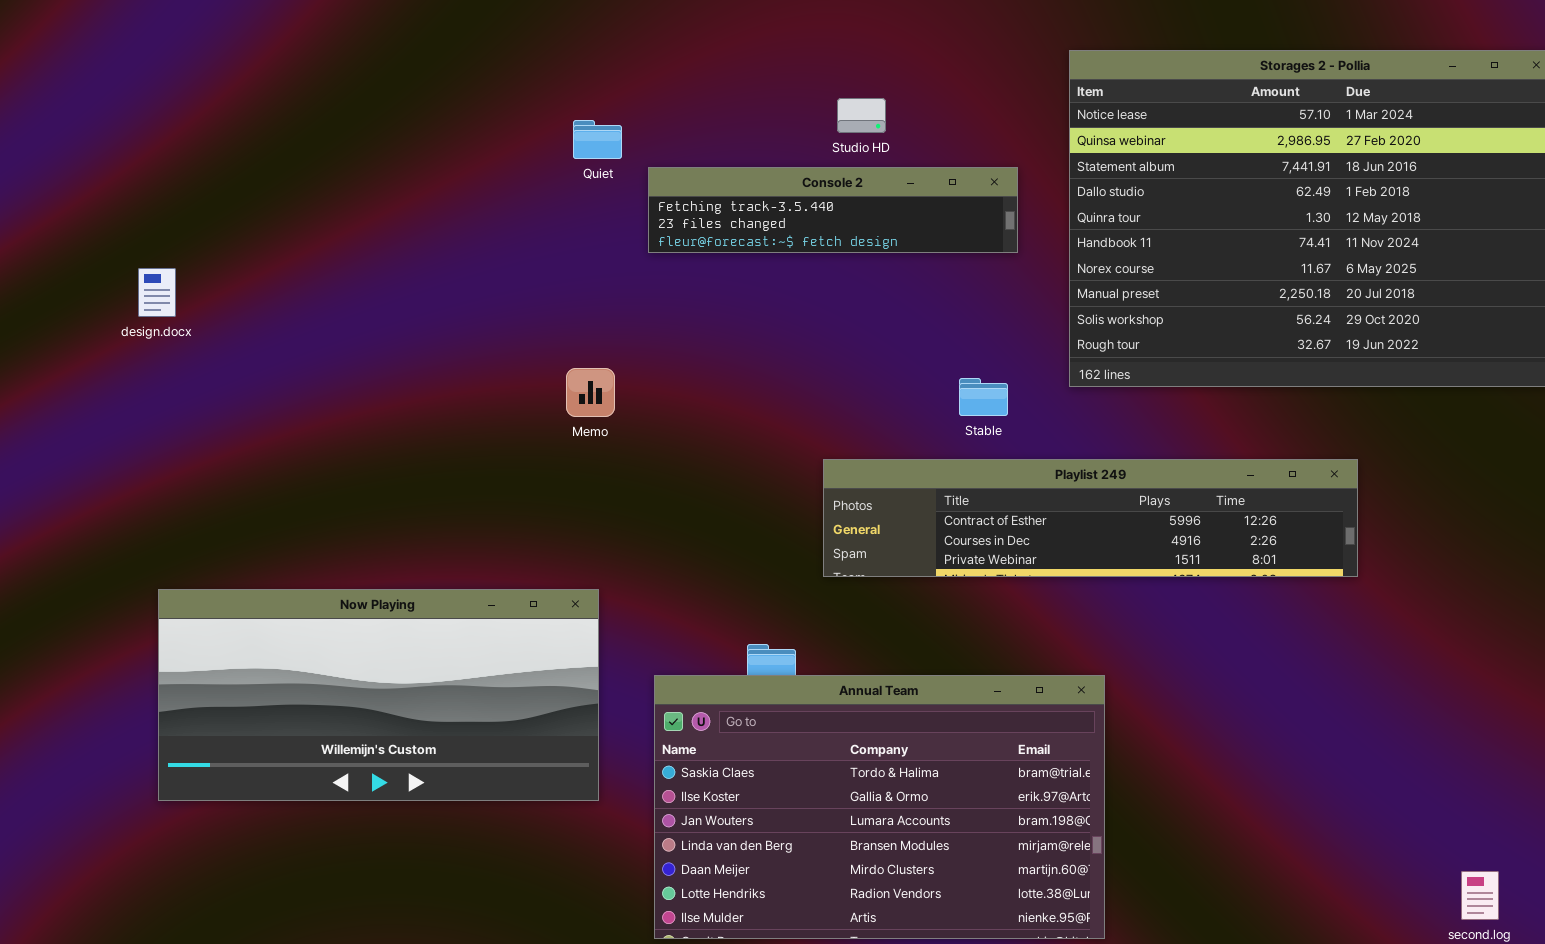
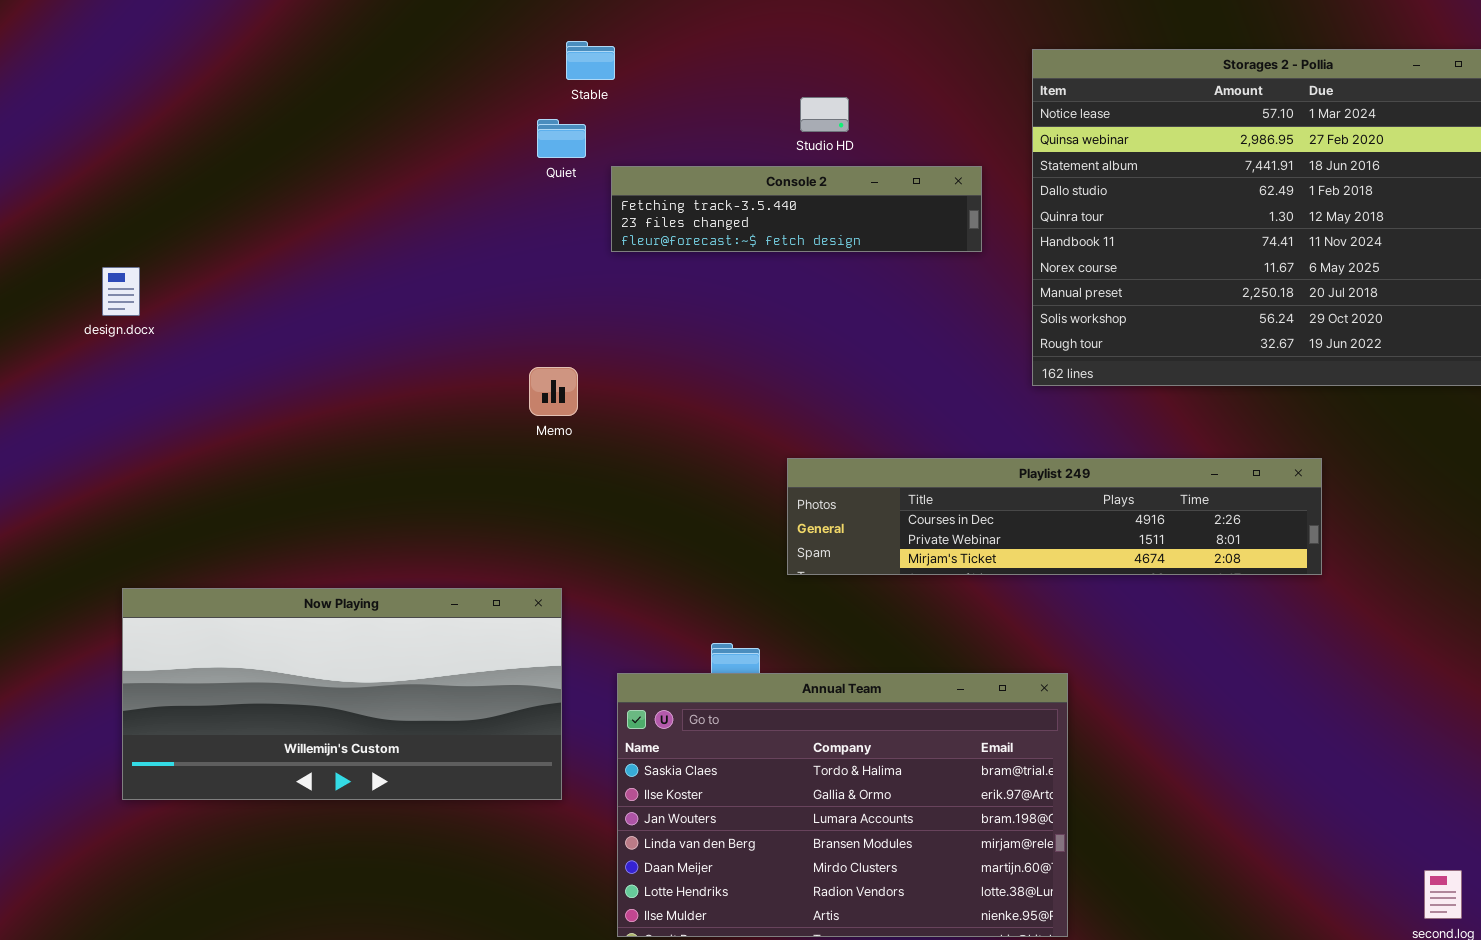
Stable: [959,378,1008,416] -> [566,41,615,80], moved
Playlist 249: [823,459,1358,577] -> [787,458,1322,575], scrolled down 1 row

